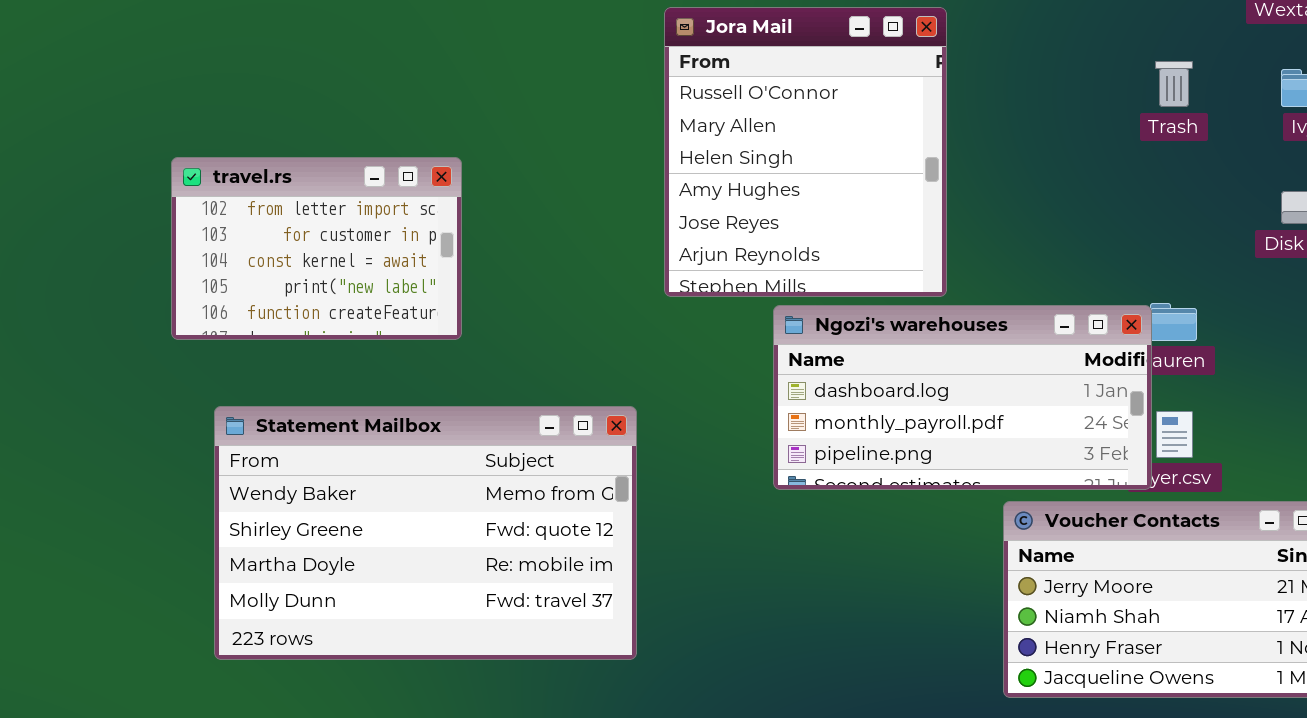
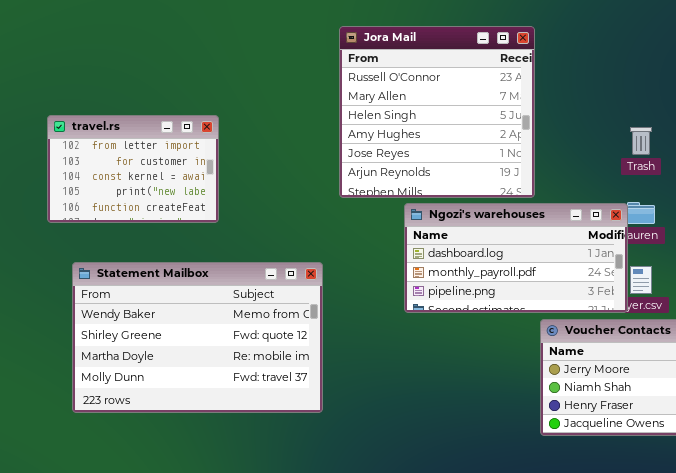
Jora Mail: [664,7,947,297] -> [339,26,535,198], resized
Trash: [1155,61,1193,107] -> [630,127,652,155], moved

